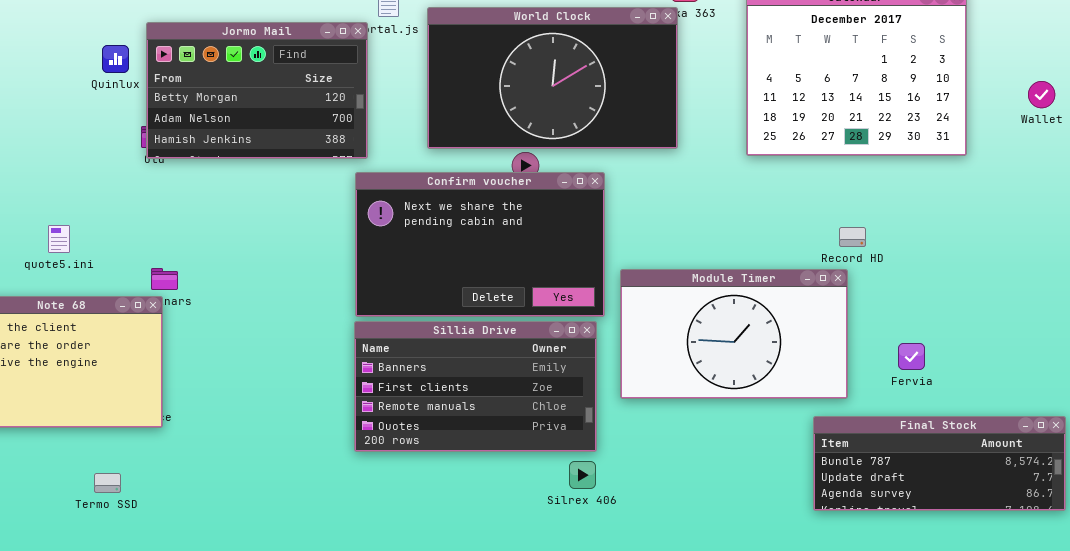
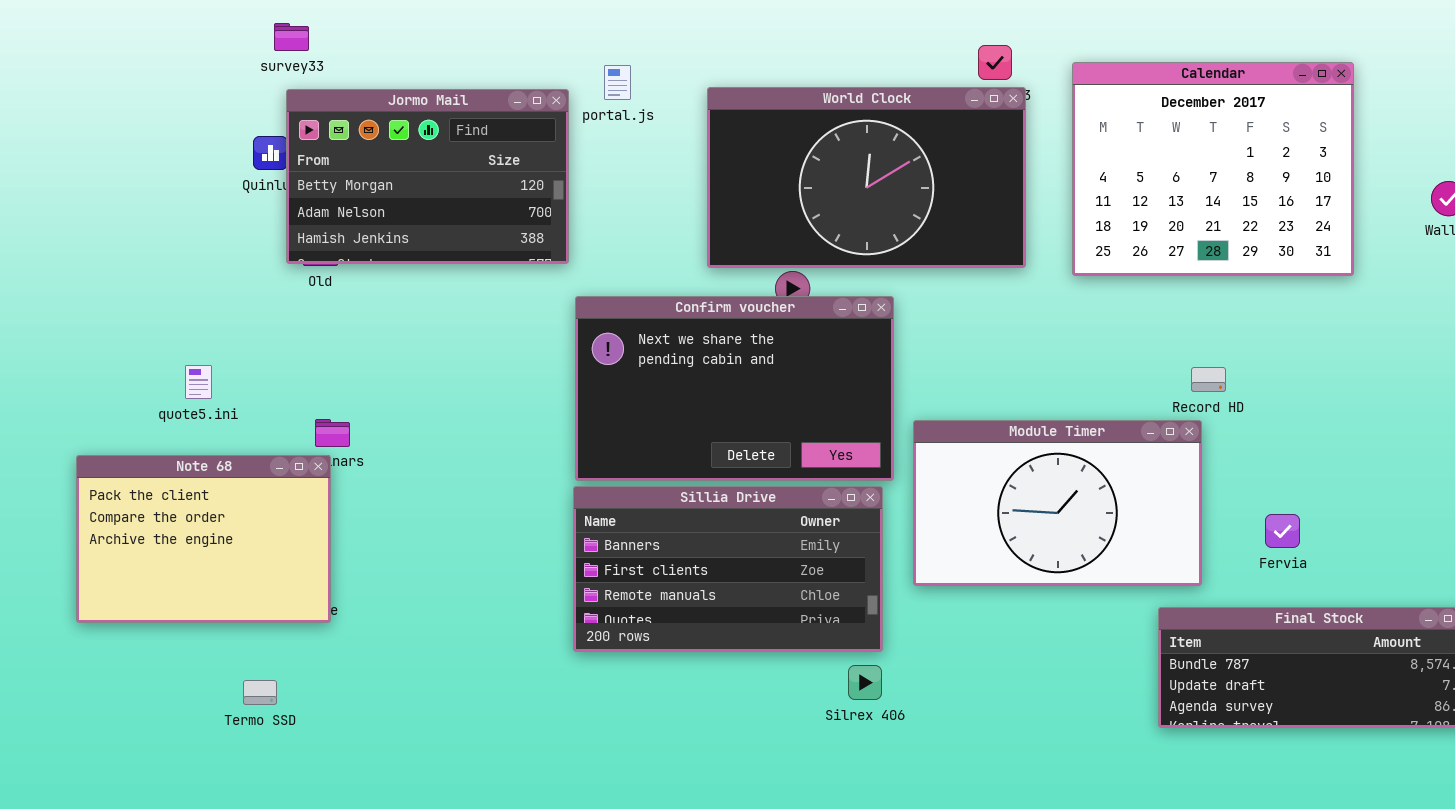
World Clock: [427,7,678,149] -> [707,87,1026,268], moved
Jormo Mail: [146,22,368,159] -> [286,89,569,264], moved

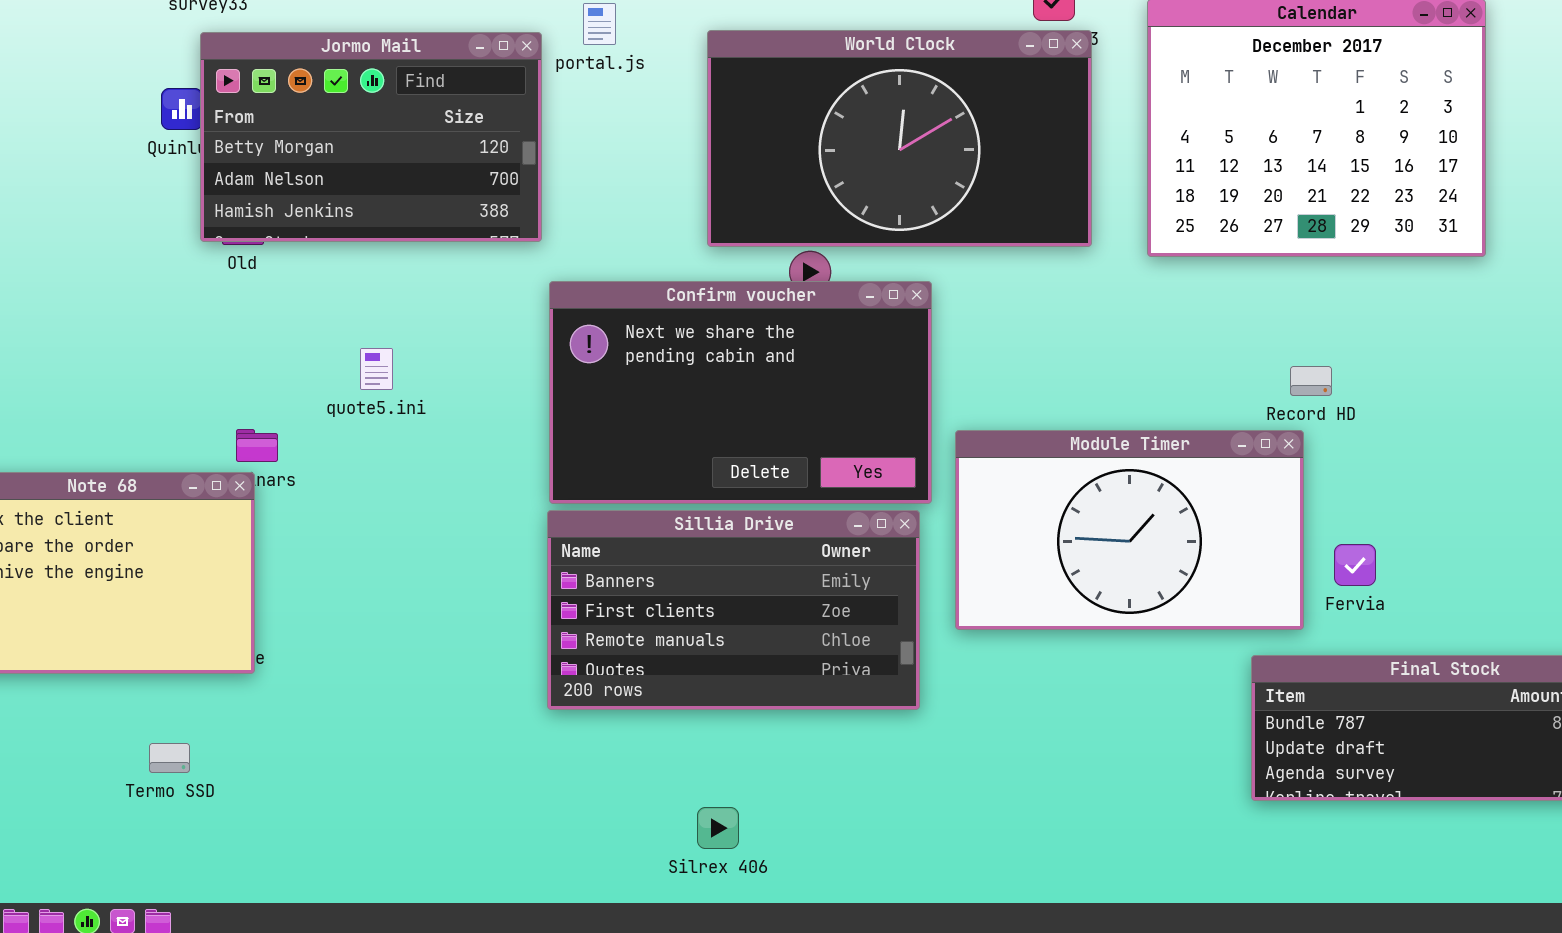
quote5.ini: [185,365,212,399] -> [360,348,393,390], moved
Fervia: [1265,514,1300,548] -> [1334,544,1376,586], moved
Silrex 406: [848,665,882,700] -> [697,807,739,849], moved

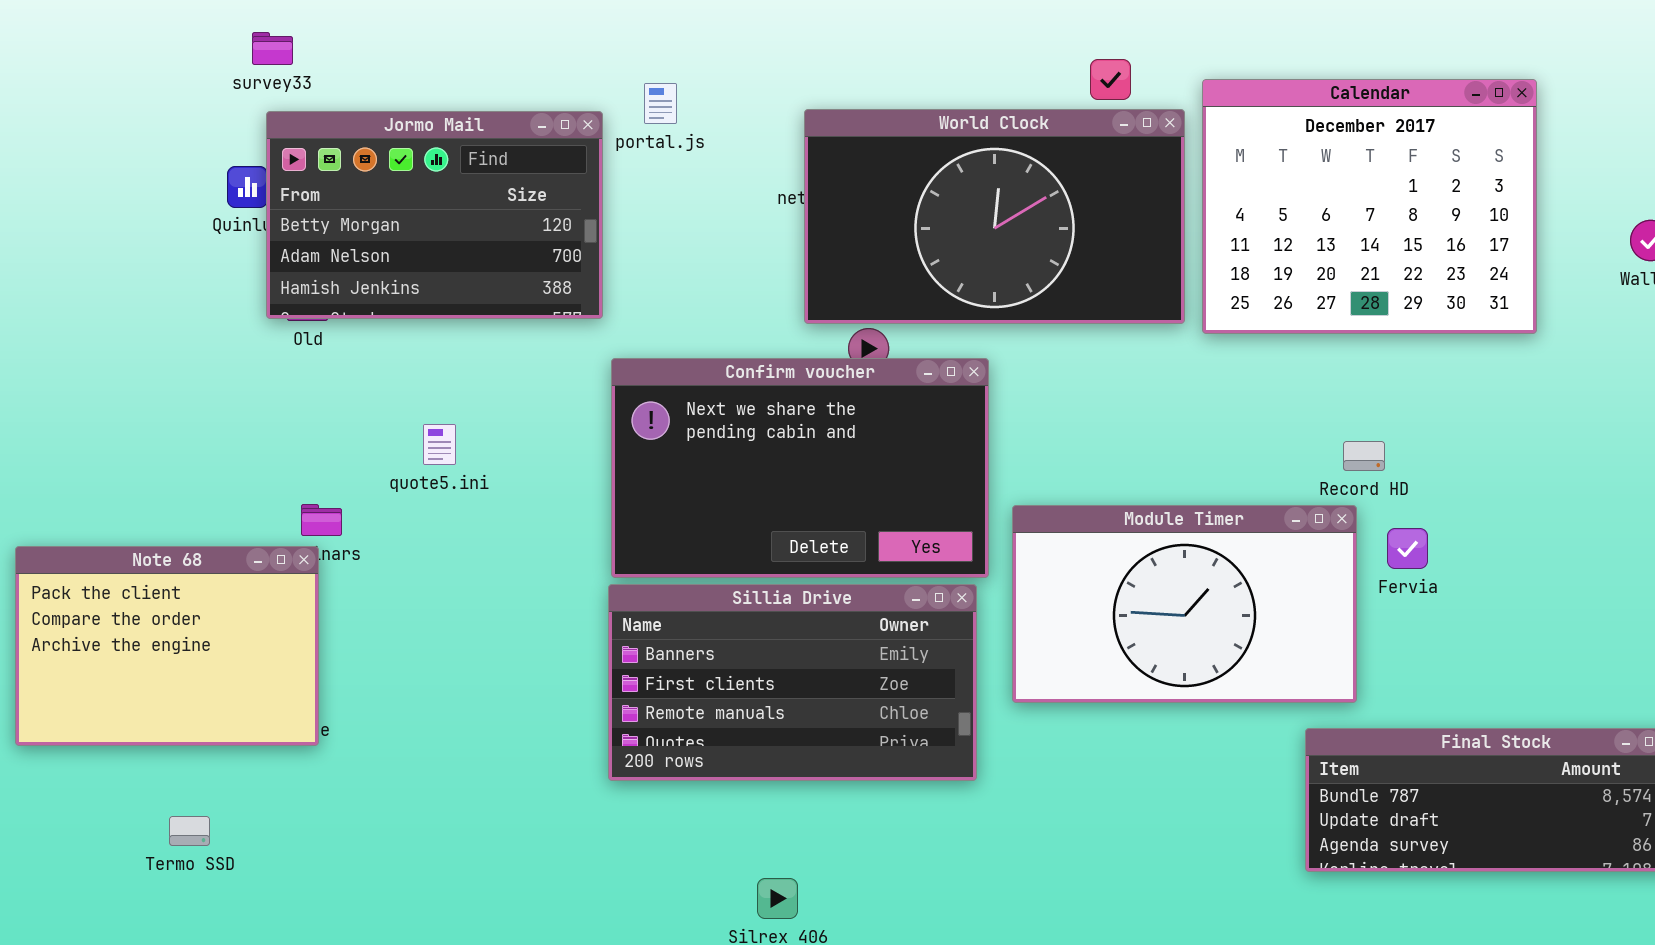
World Clock: [707,30,1092,247] -> [804,109,1185,324], moved
Fervia: [1334,544,1376,586] -> [1387,528,1428,569], moved
Termo SSD: [149,743,190,773] -> [169,816,210,846], moved

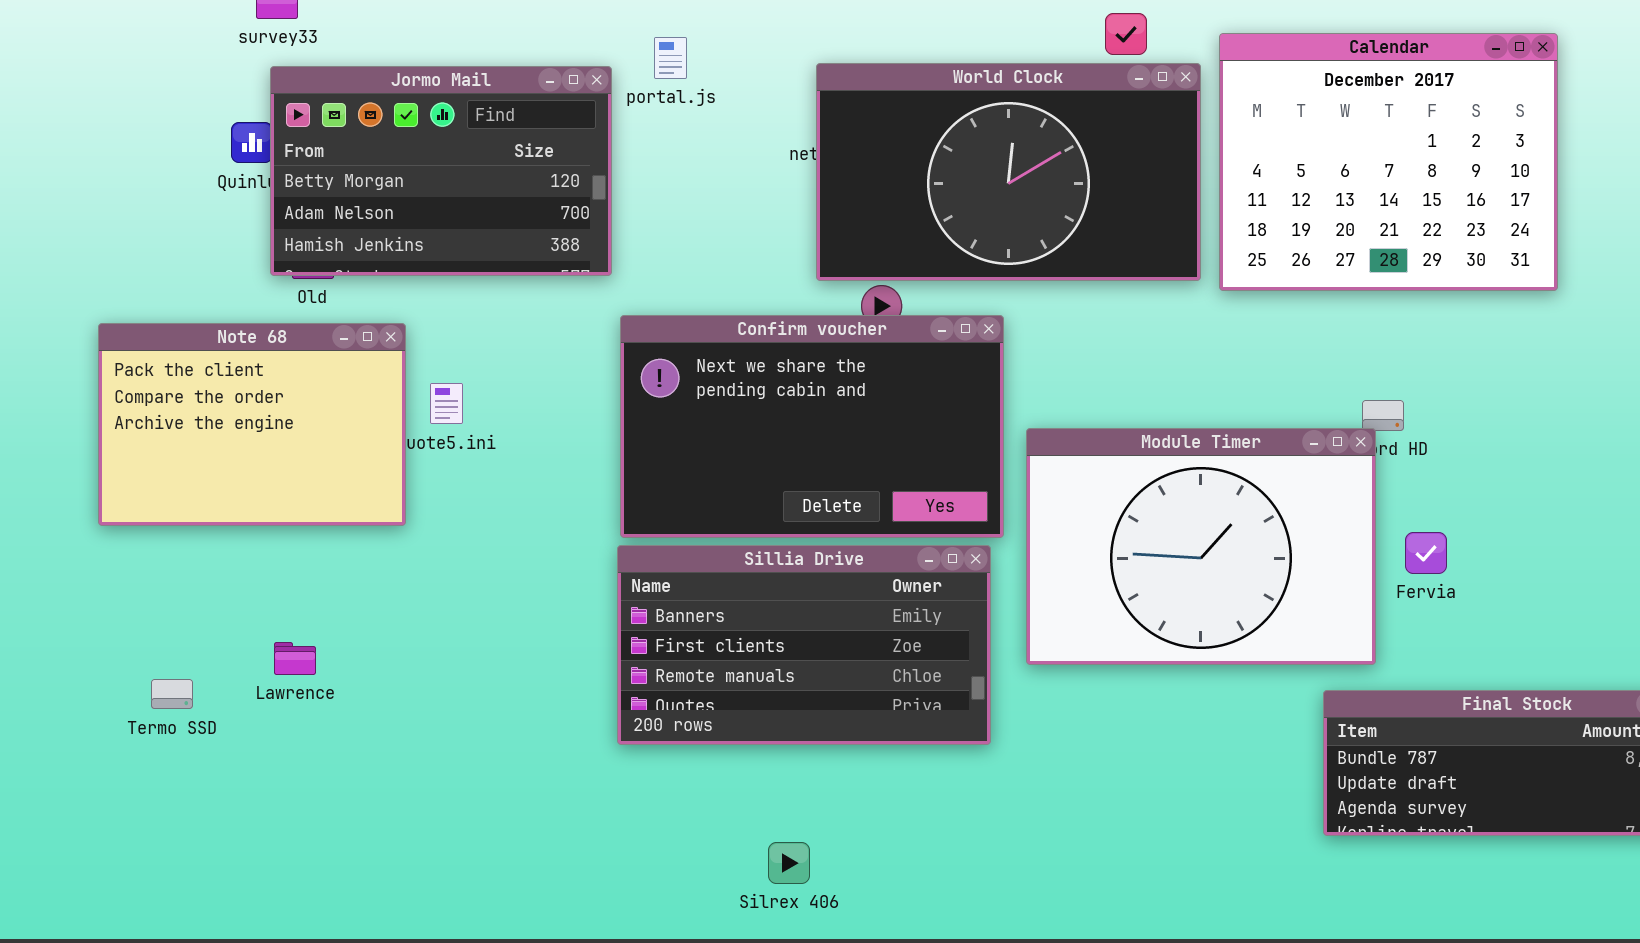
Module Timer: [1012,505,1357,703] -> [1026,428,1376,665], resized
Fervia: [1387,528,1428,569] -> [1405,532,1447,574], moved
Note 68: [15,546,319,746] -> [98,323,406,526], moved
Termo SSD: [169,816,210,846] -> [151,679,193,709], moved

